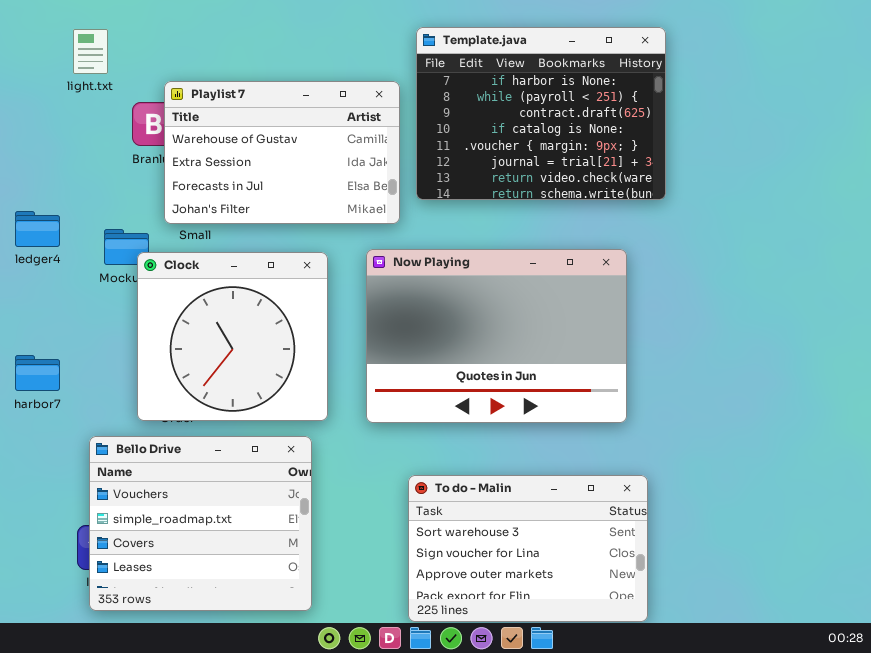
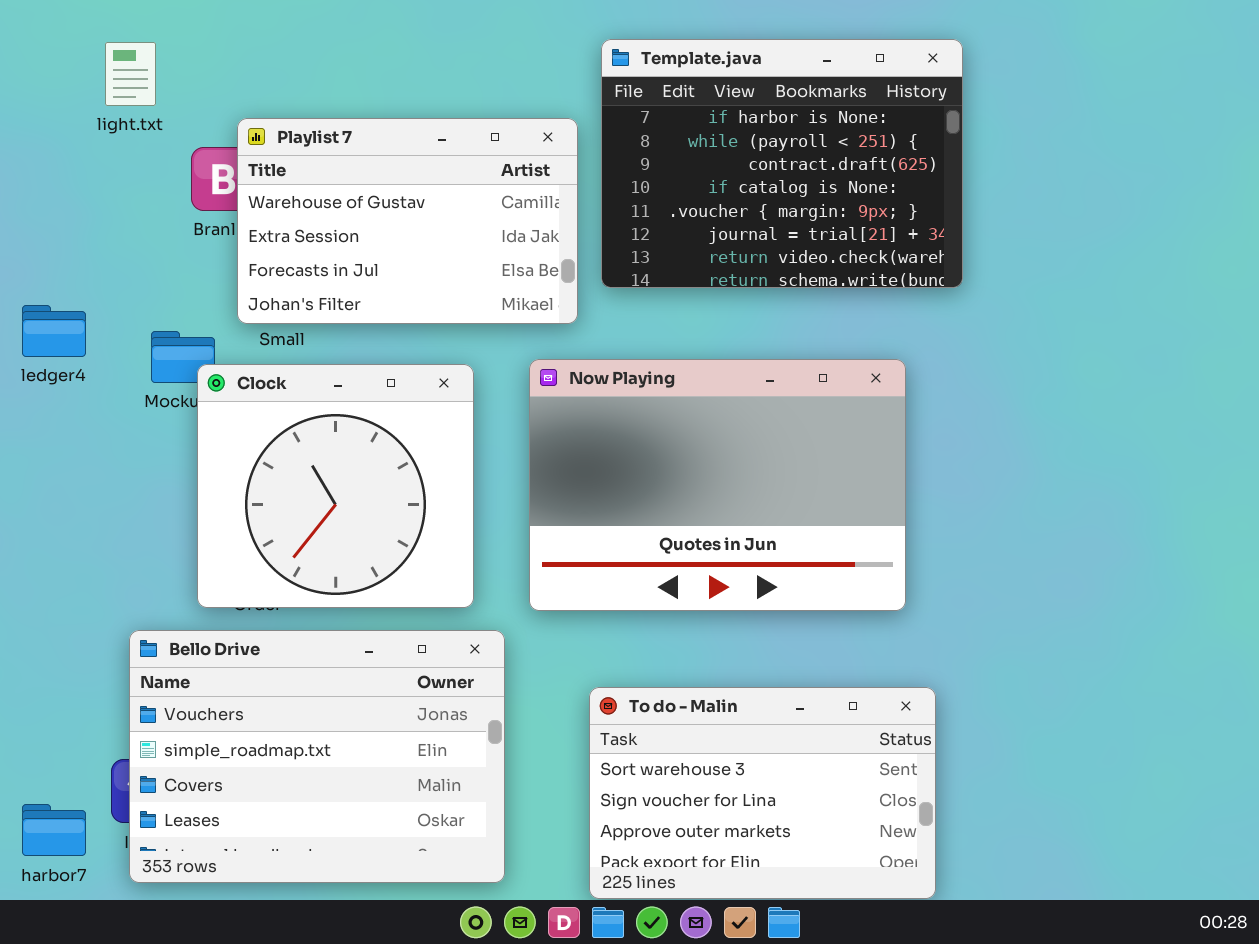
harbor7: [15,355,60,391] -> [22,804,86,856], moved
Bello Drive: [89,436,312,611] -> [129,630,505,883], resized

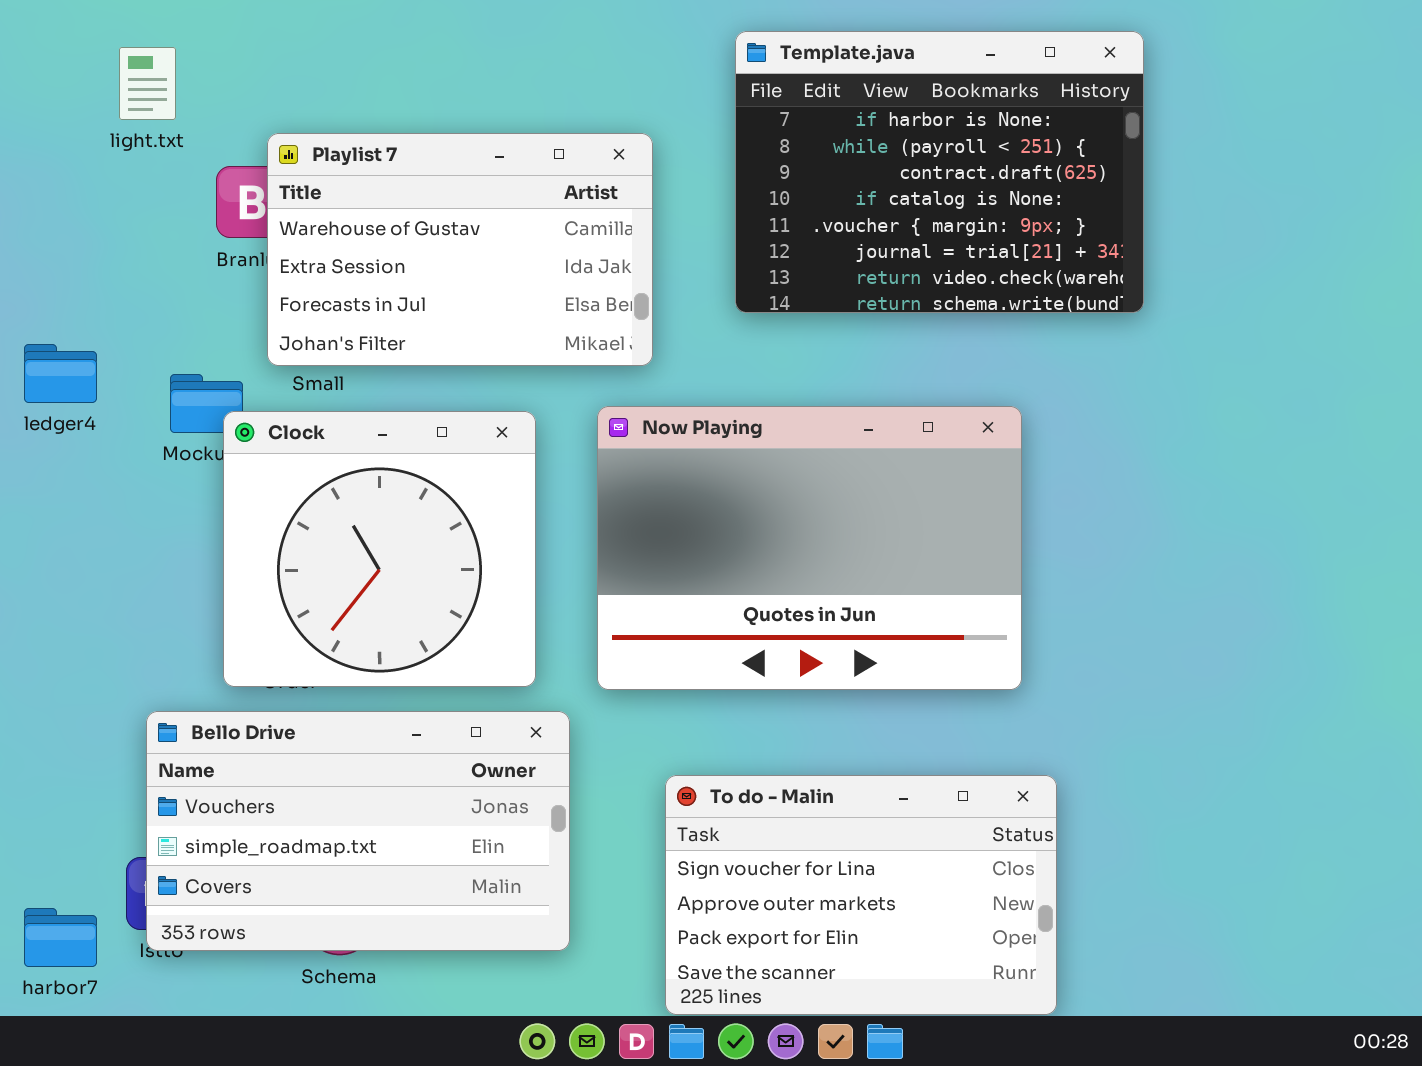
Template.java: [601,39,963,288] -> [735,31,1144,313], moved
Bello Drive: [129,630,505,883] -> [146,711,570,951], resized
To do - Malin: [589,687,936,899] -> [665,775,1057,1015], scrolled down 1 row

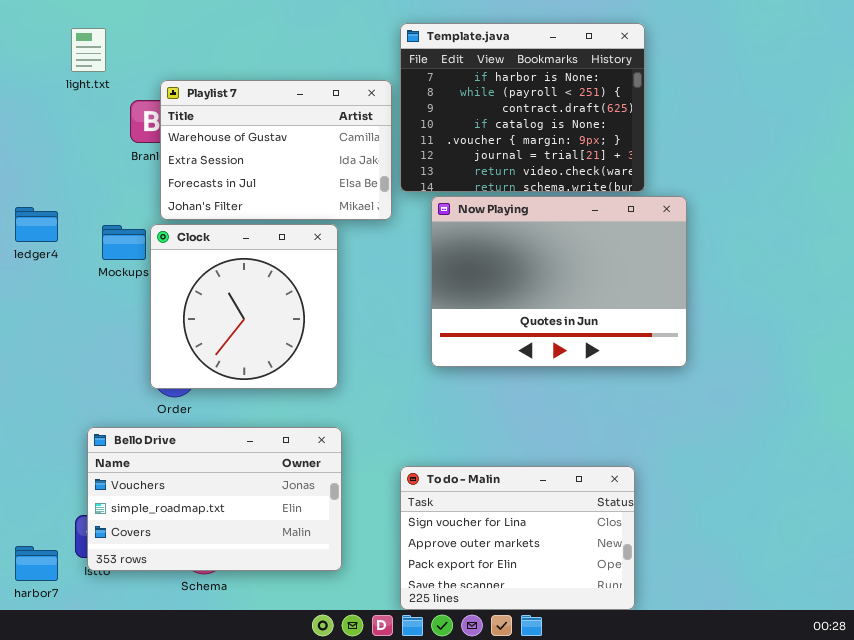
Template.java: [735,31,1144,313] -> [400,23,645,192], moved
Now Playing: [597,406,1022,690] -> [431,196,687,367], moved
Clock: [223,411,536,687] -> [150,224,338,389], moved

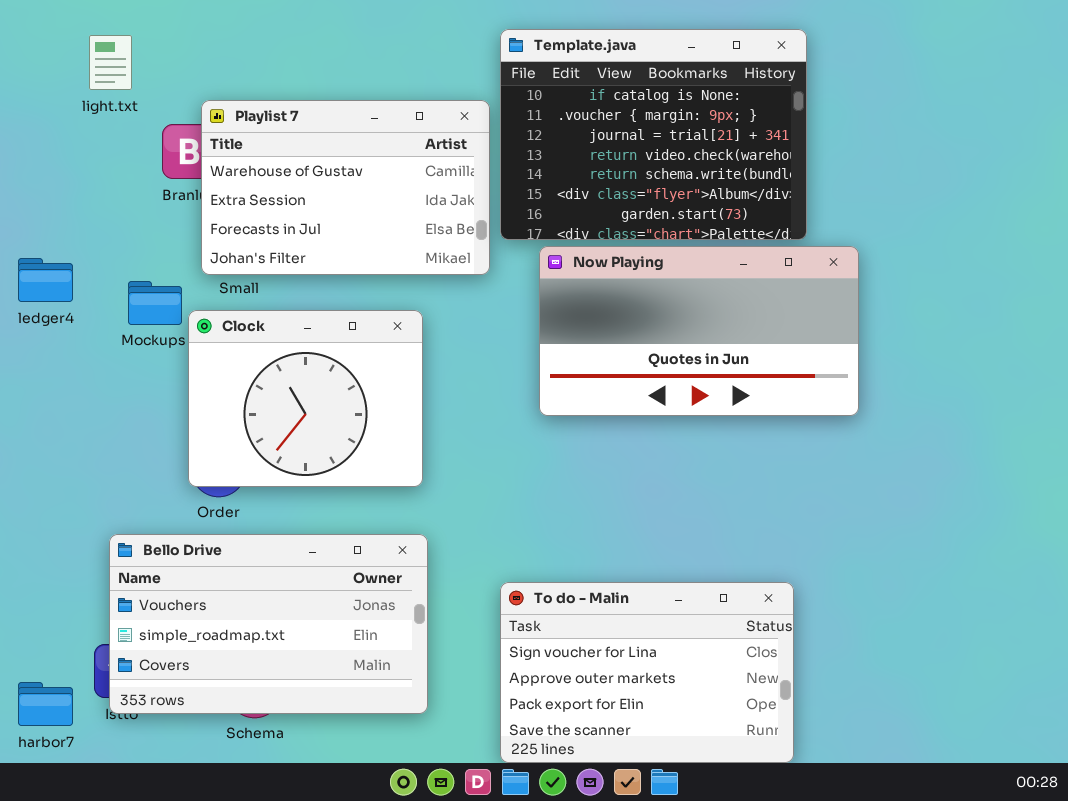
Template.java: [400,23,645,192] -> [500,29,807,240], scrolled down 3 rows
Now Playing: [431,196,687,367] -> [539,246,859,416], resized
Clock: [150,224,338,389] -> [188,310,423,487], resized

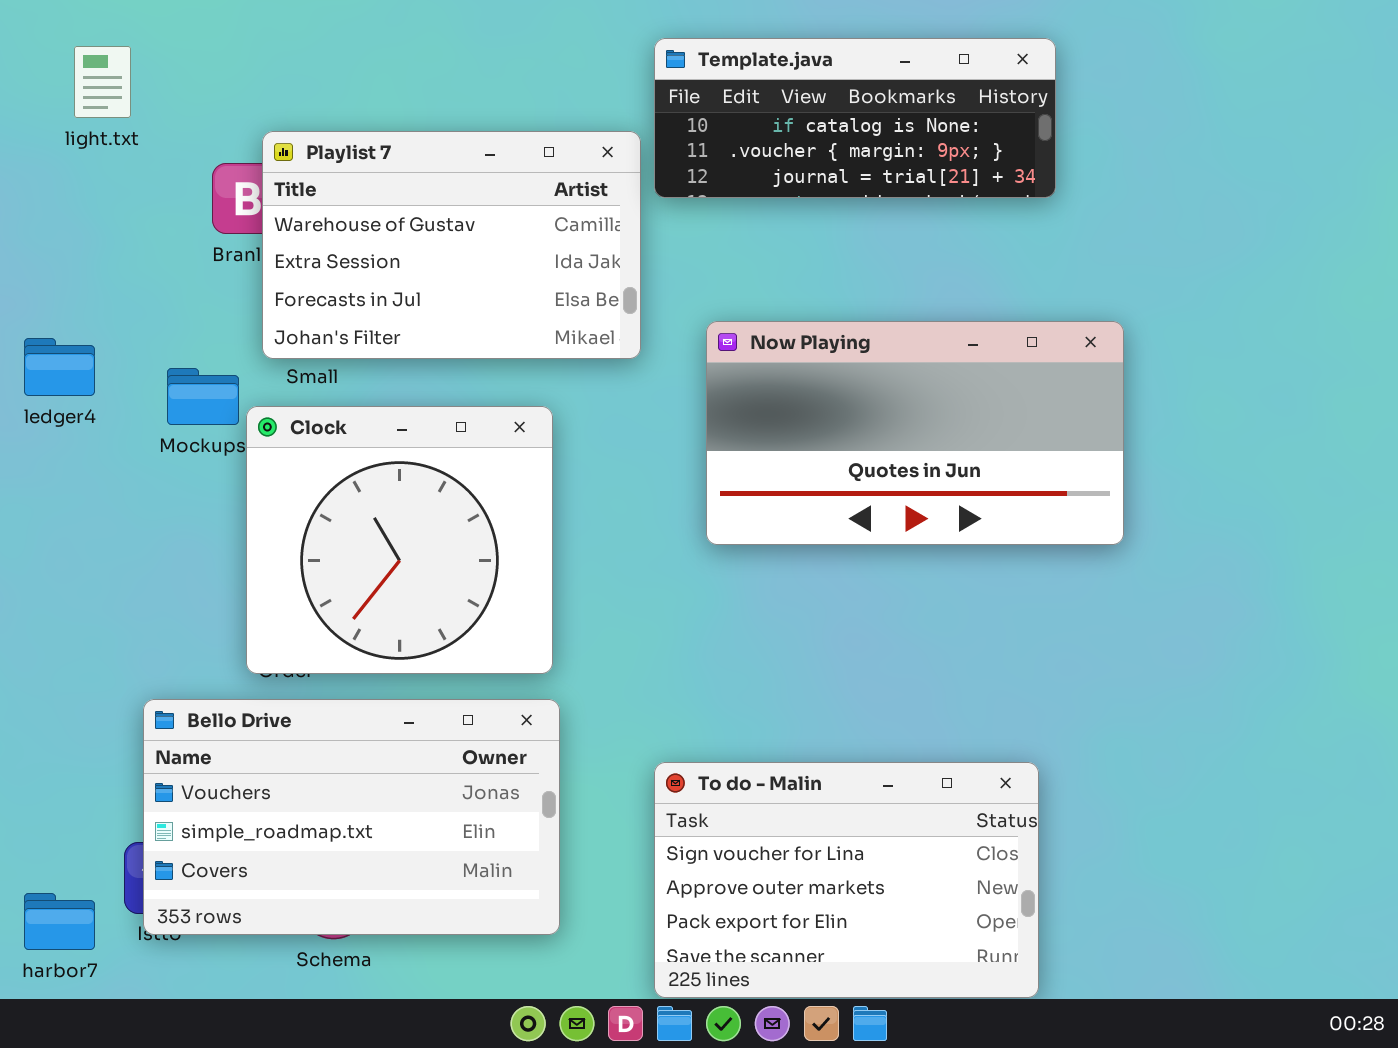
Template.java: [500,29,807,240] -> [654,38,1056,198], resized
light.txt: [89,35,132,90] -> [74,46,131,118], moved
Clock: [188,310,423,487] -> [246,406,553,674], resized

